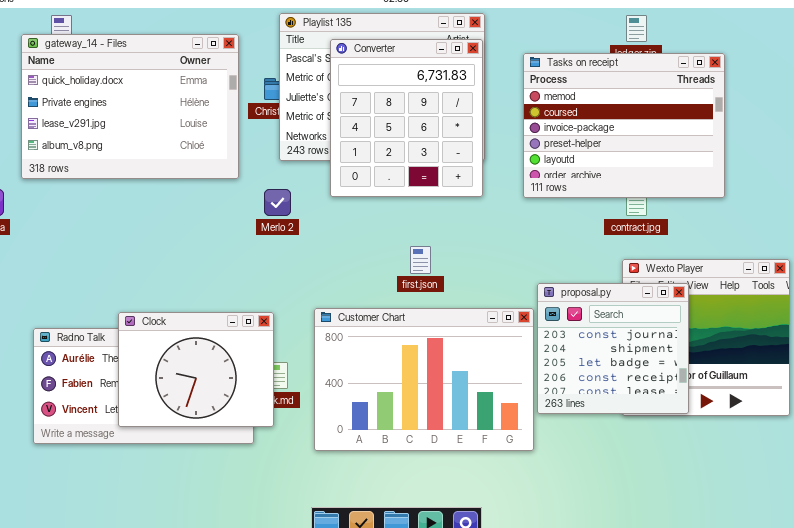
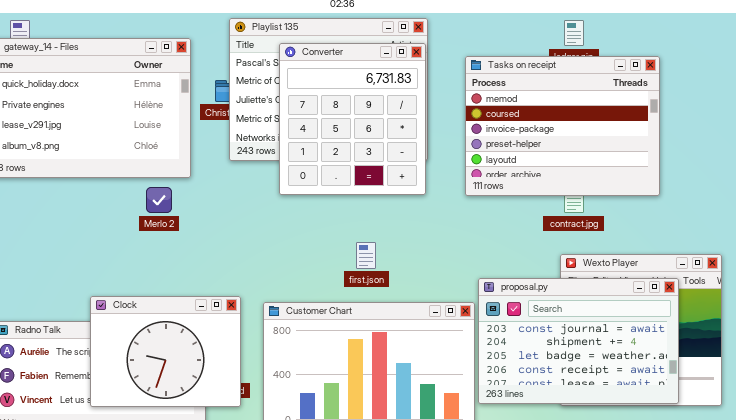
Merlo 2: [264,189,291,216] -> [146,187,172,213], moved
proposal.py: [537,283,689,414] -> [478,278,679,404], resized
Clock: [118,312,274,427] -> [90,296,241,407], moved

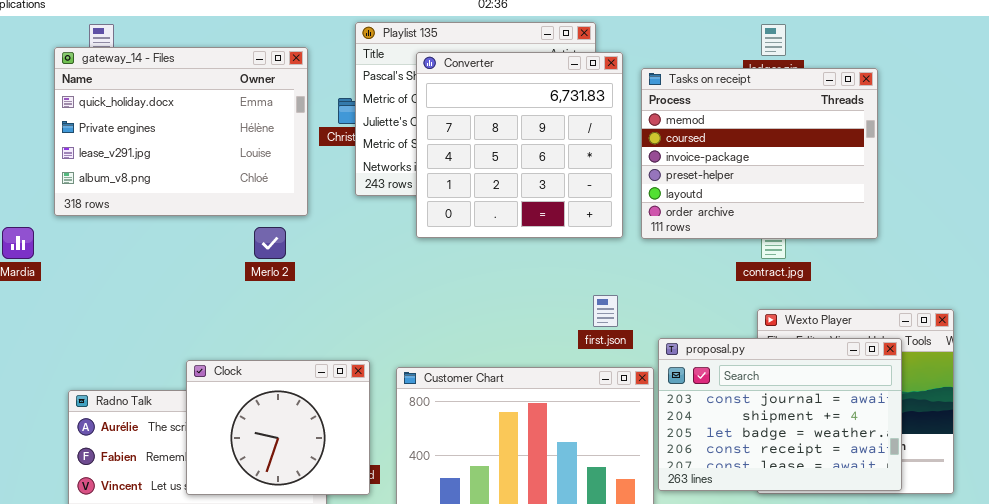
Converter: [279,43,426,195] -> [416,52,623,238], resized
first.json: [356,242,376,269] -> [593,295,618,327], moved

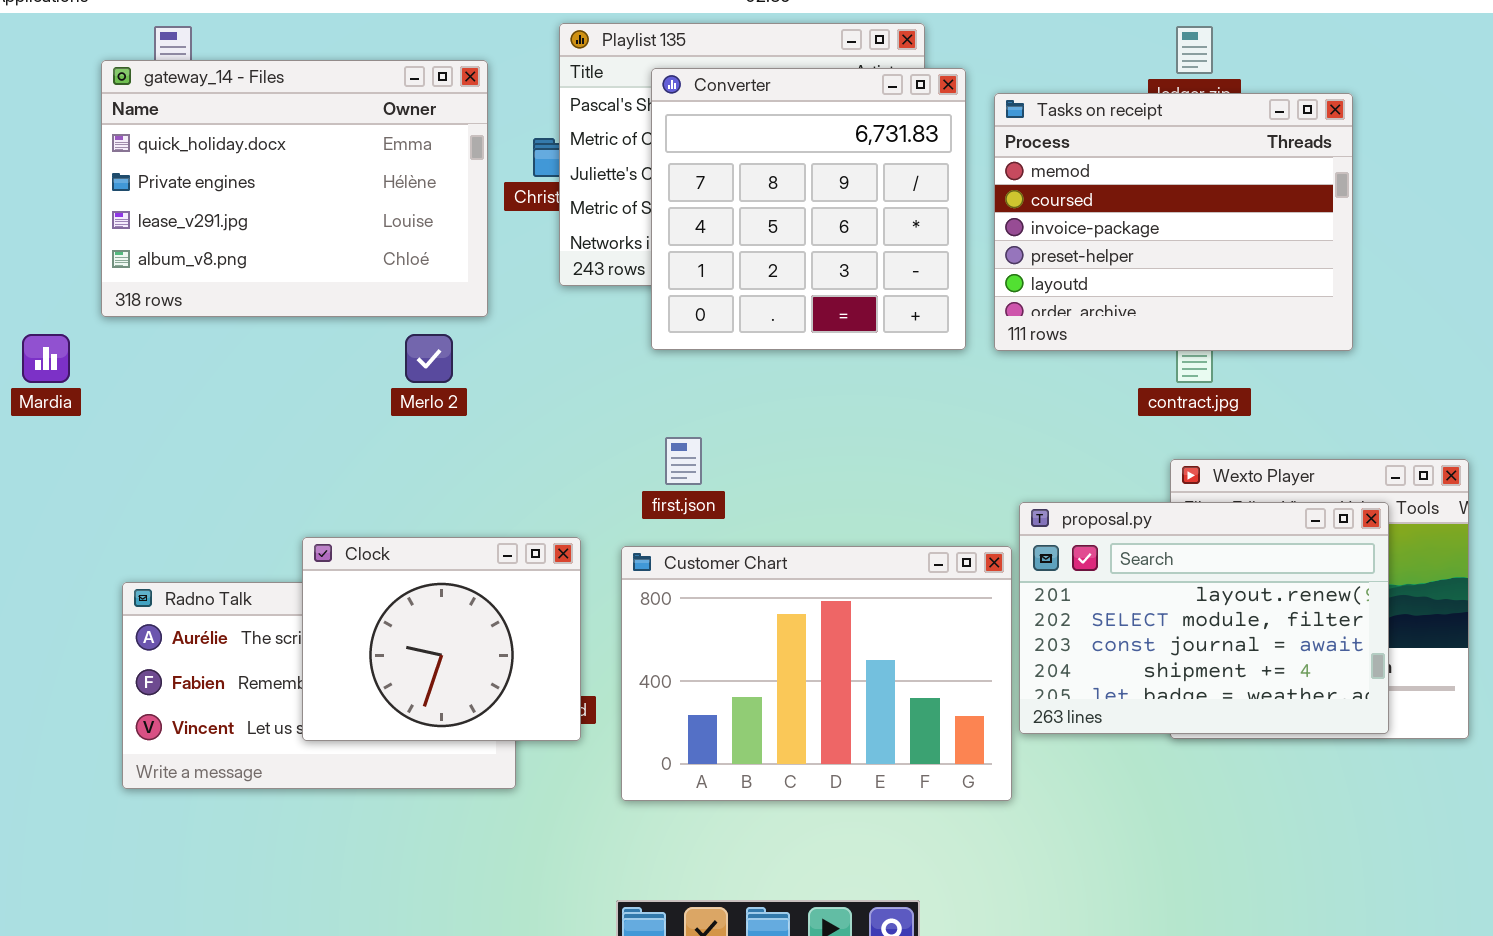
first.json: [593,295,618,327] -> [665,437,702,485], moved
proposal.py: [658,338,902,491] -> [1019,502,1389,734], scrolled up 2 rows

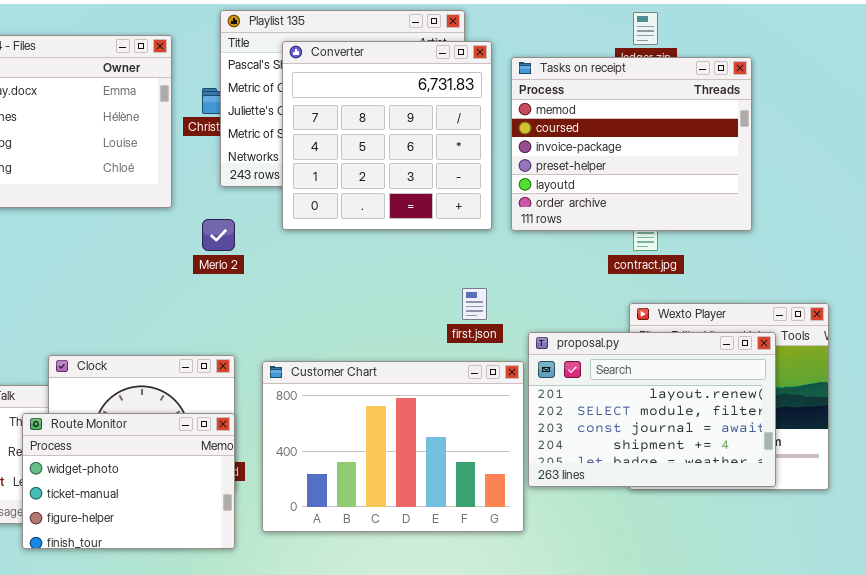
Merlo 2: [405,334,453,383] -> [202,219,235,251], moved
first.json: [665,437,702,485] -> [462,288,487,320], moved
Route Monitor: none -> [22,413,235,549], opened

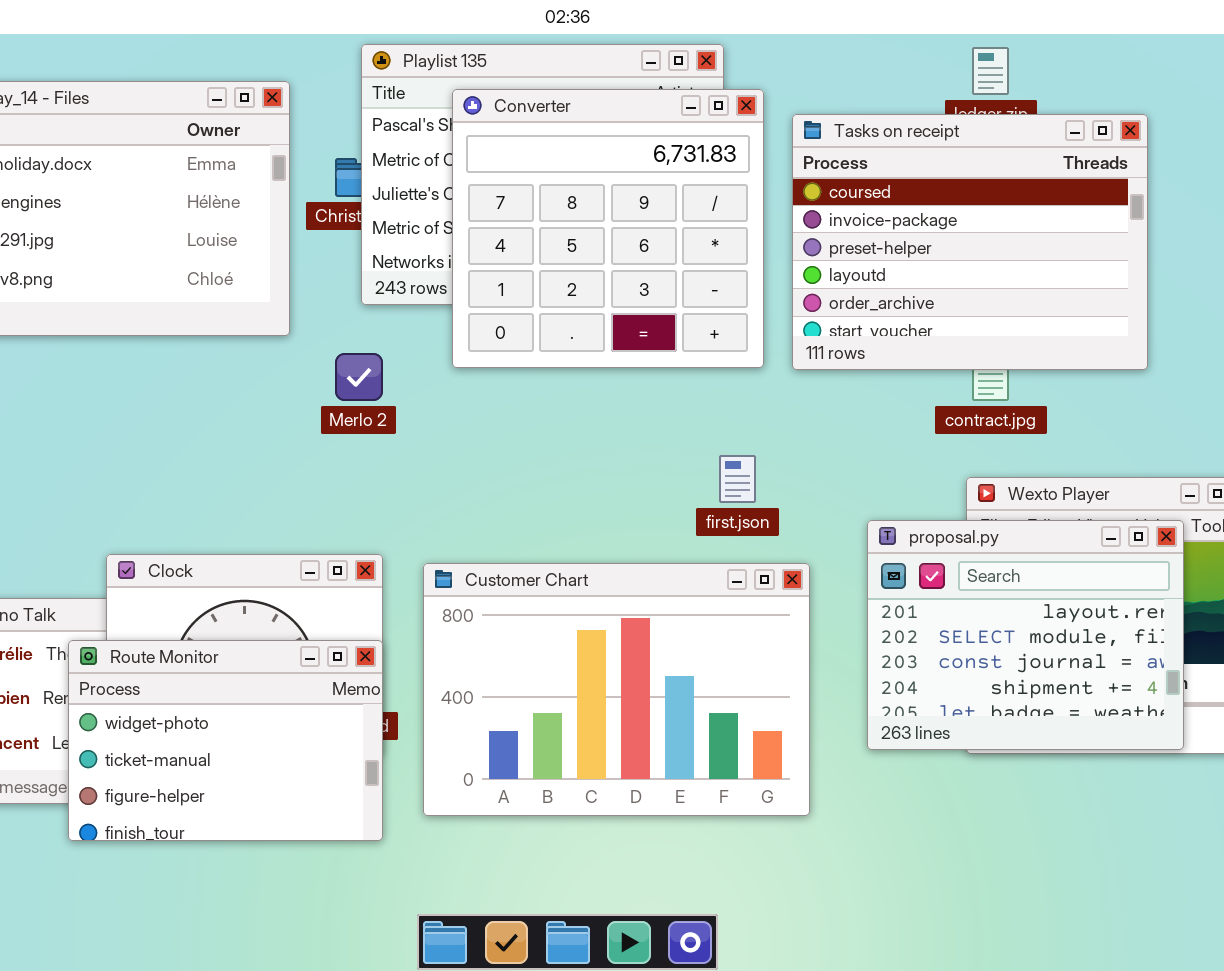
Tasks on receipt: [511,57,752,231] -> [792,114,1148,370], scrolled down 1 row
proposal.py: [528,332,776,487] -> [867,520,1184,750], resized

